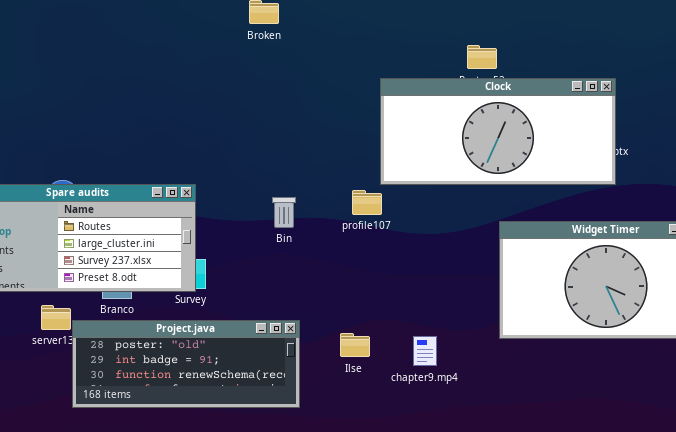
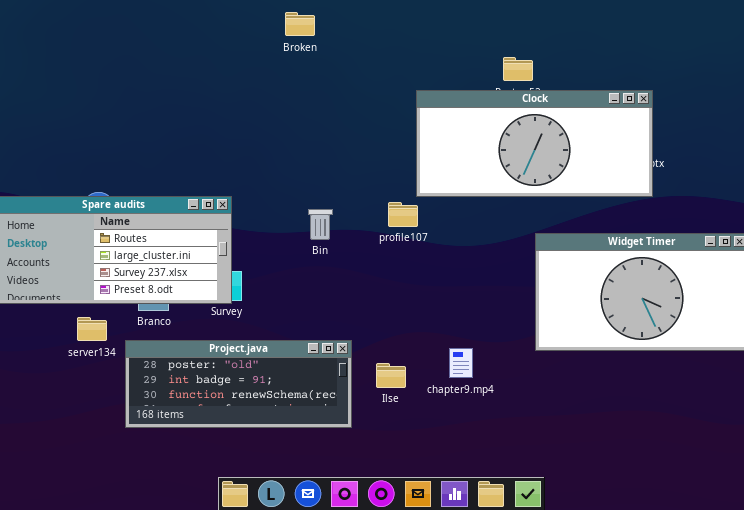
Project.java: [72,320,300,408] -> [125,340,352,428], moved
Ilse: [340,333,370,357] -> [376,363,406,388], moved

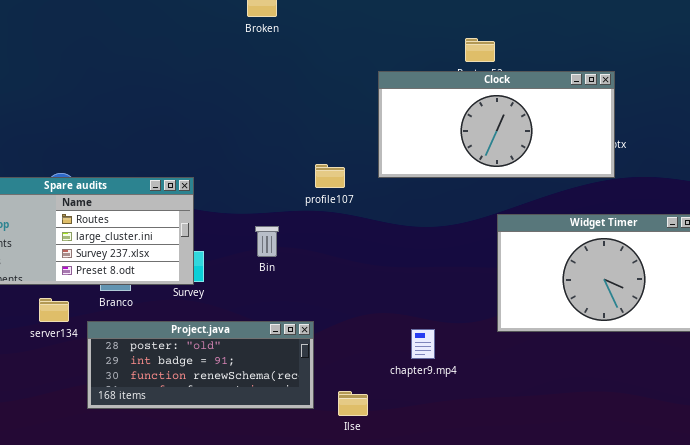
profile107: [388,202,418,227] -> [315,164,345,188], moved
Bin: [308,209,333,240] -> [255,226,279,257], moved
Ilse: [376,363,406,388] -> [338,391,368,416], moved

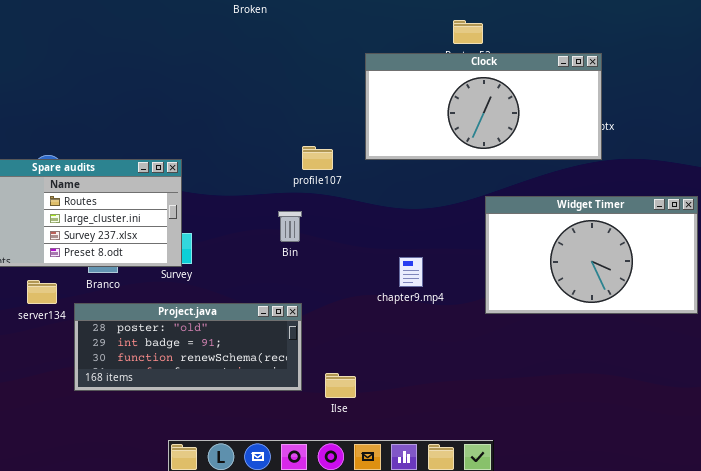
Bin: [255,226,279,257] -> [278,211,302,242], moved
chapter9.mp4: [411,329,435,359] -> [399,257,423,287], moved

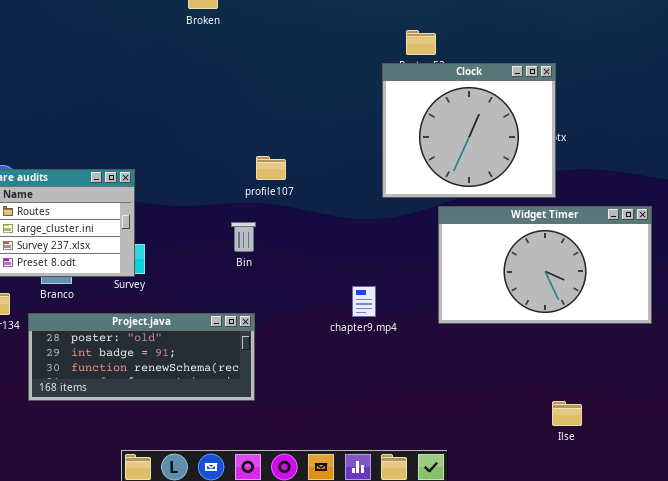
Clock: [365,53,602,160] -> [382,63,556,198], resized
chapter9.mp4: [399,257,423,287] -> [352,286,376,317], moved
Ilse: [325,373,356,398] -> [552,401,582,426], moved

